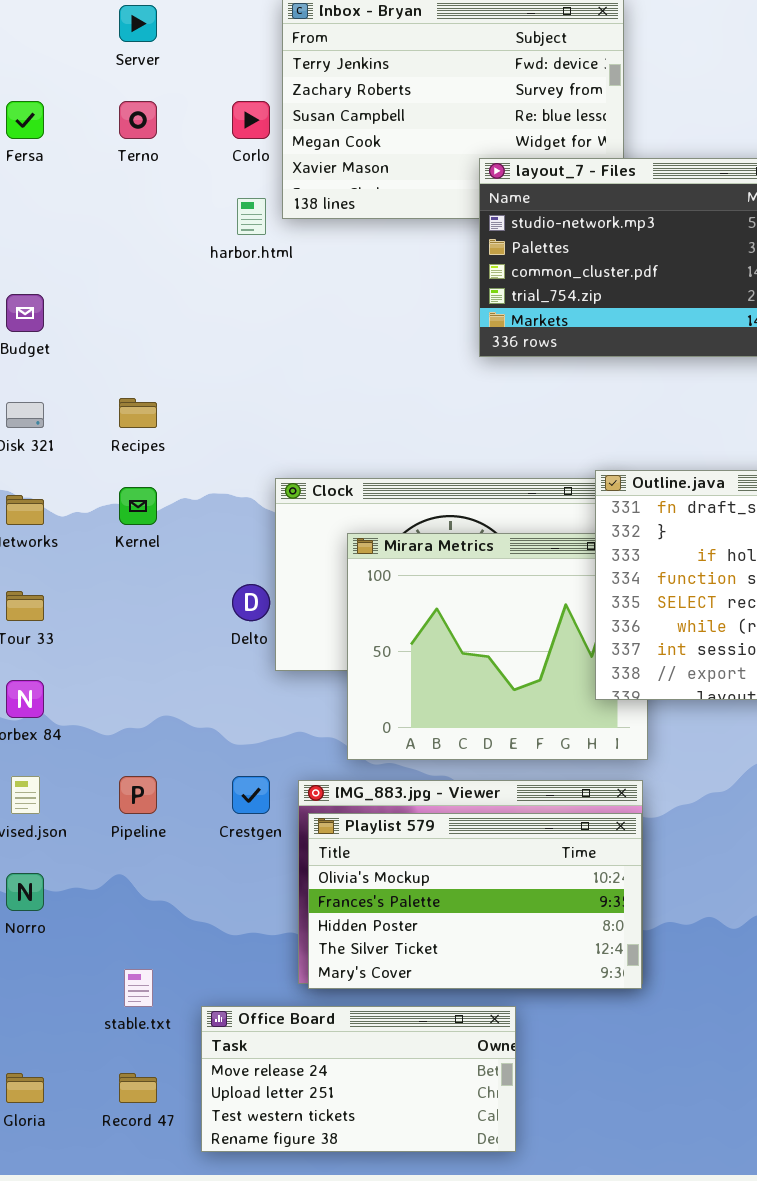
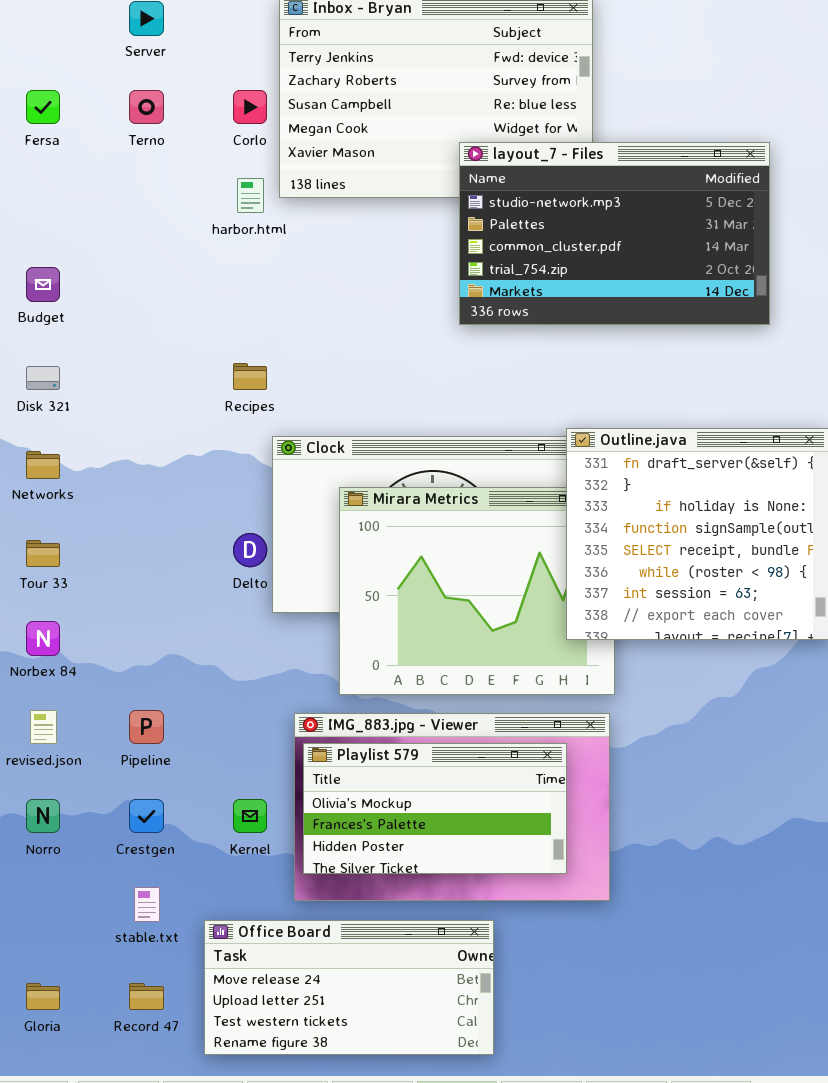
Recipes: [119,398,157,428] -> [233,363,267,390], moved
Kernel: [119,487,157,525] -> [233,799,267,833], moved
Crestgen: [232,776,270,814] -> [129,799,164,833], moved
Playlist 579: [308,813,642,989] -> [303,743,567,874], resized

